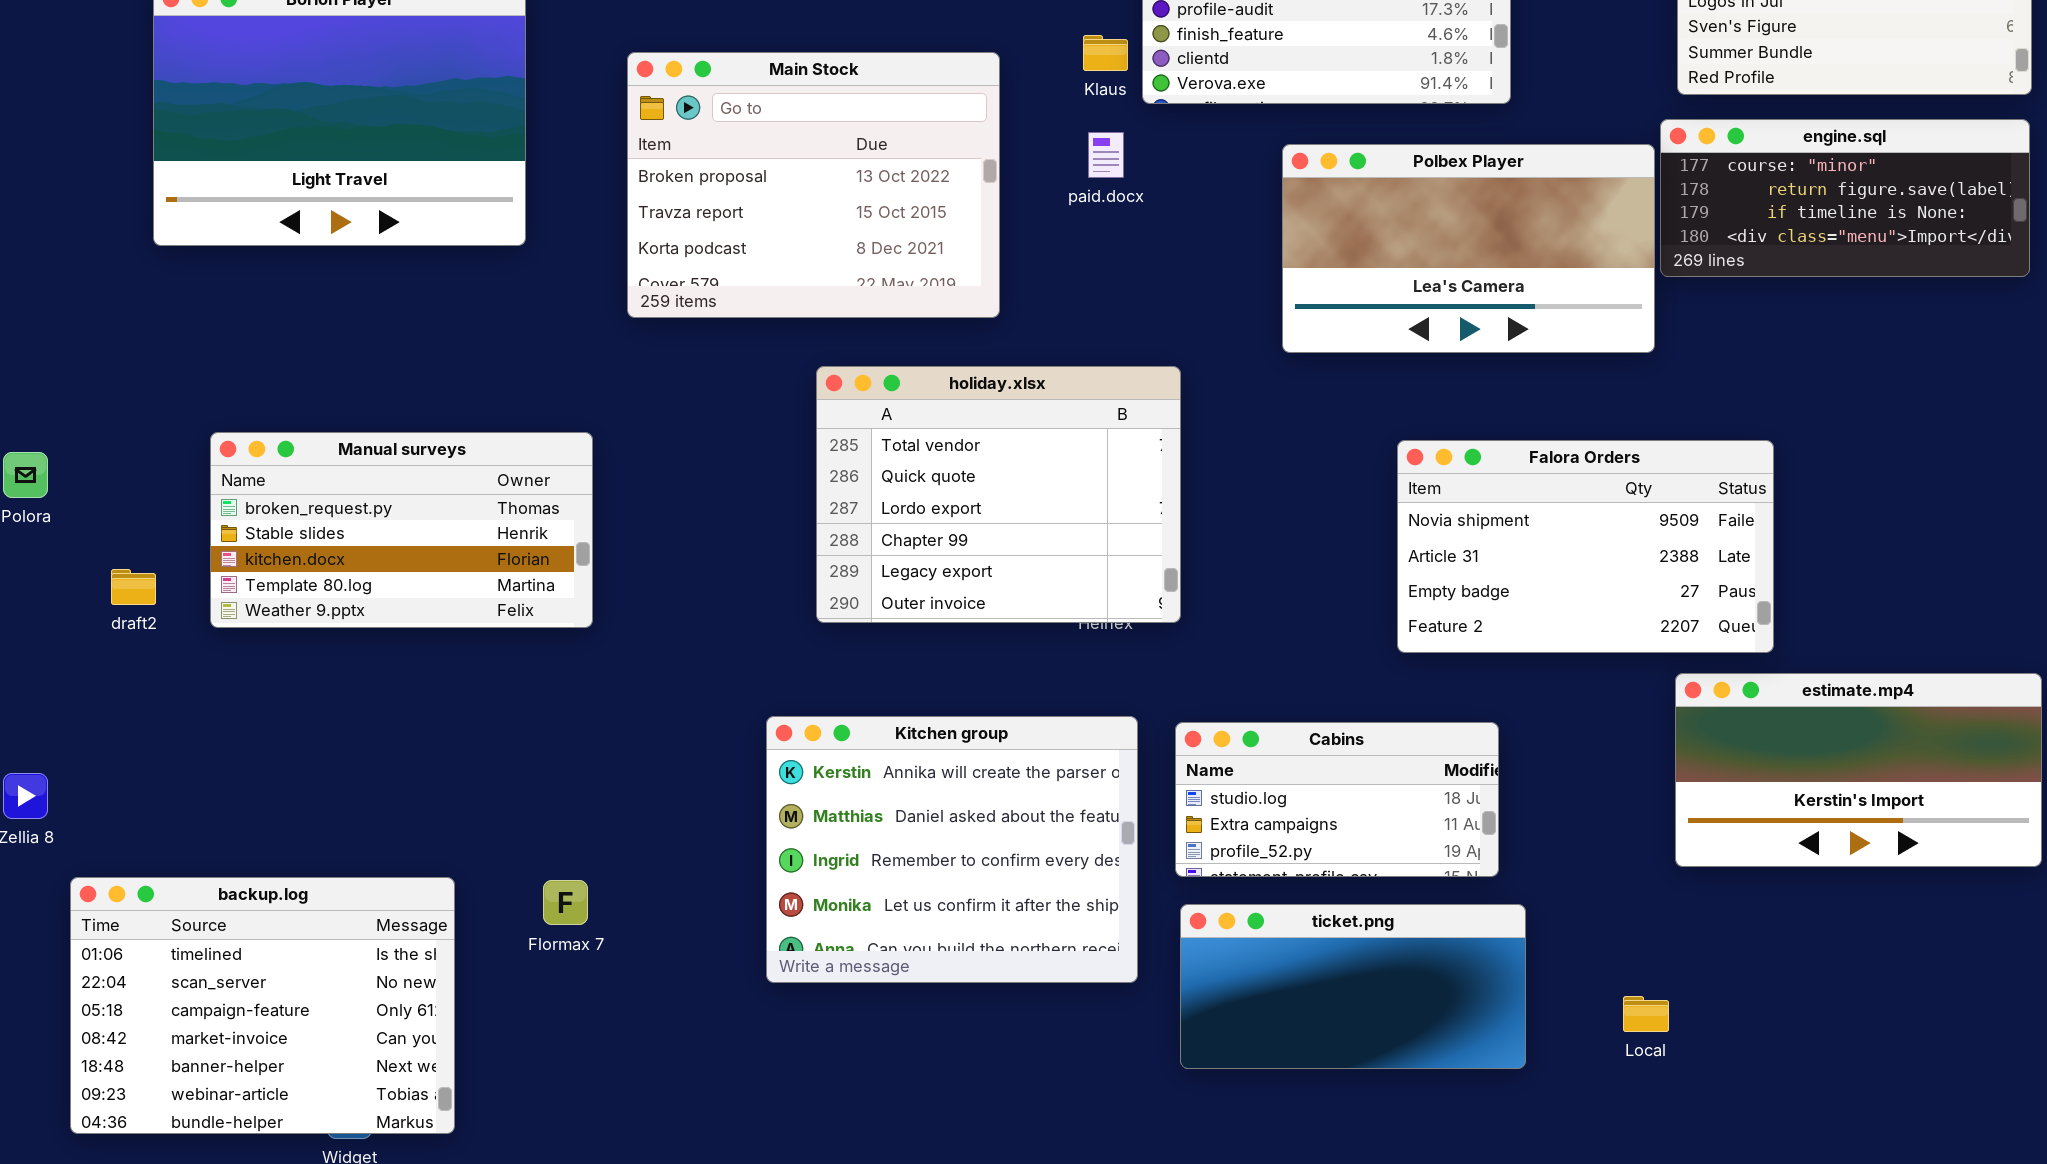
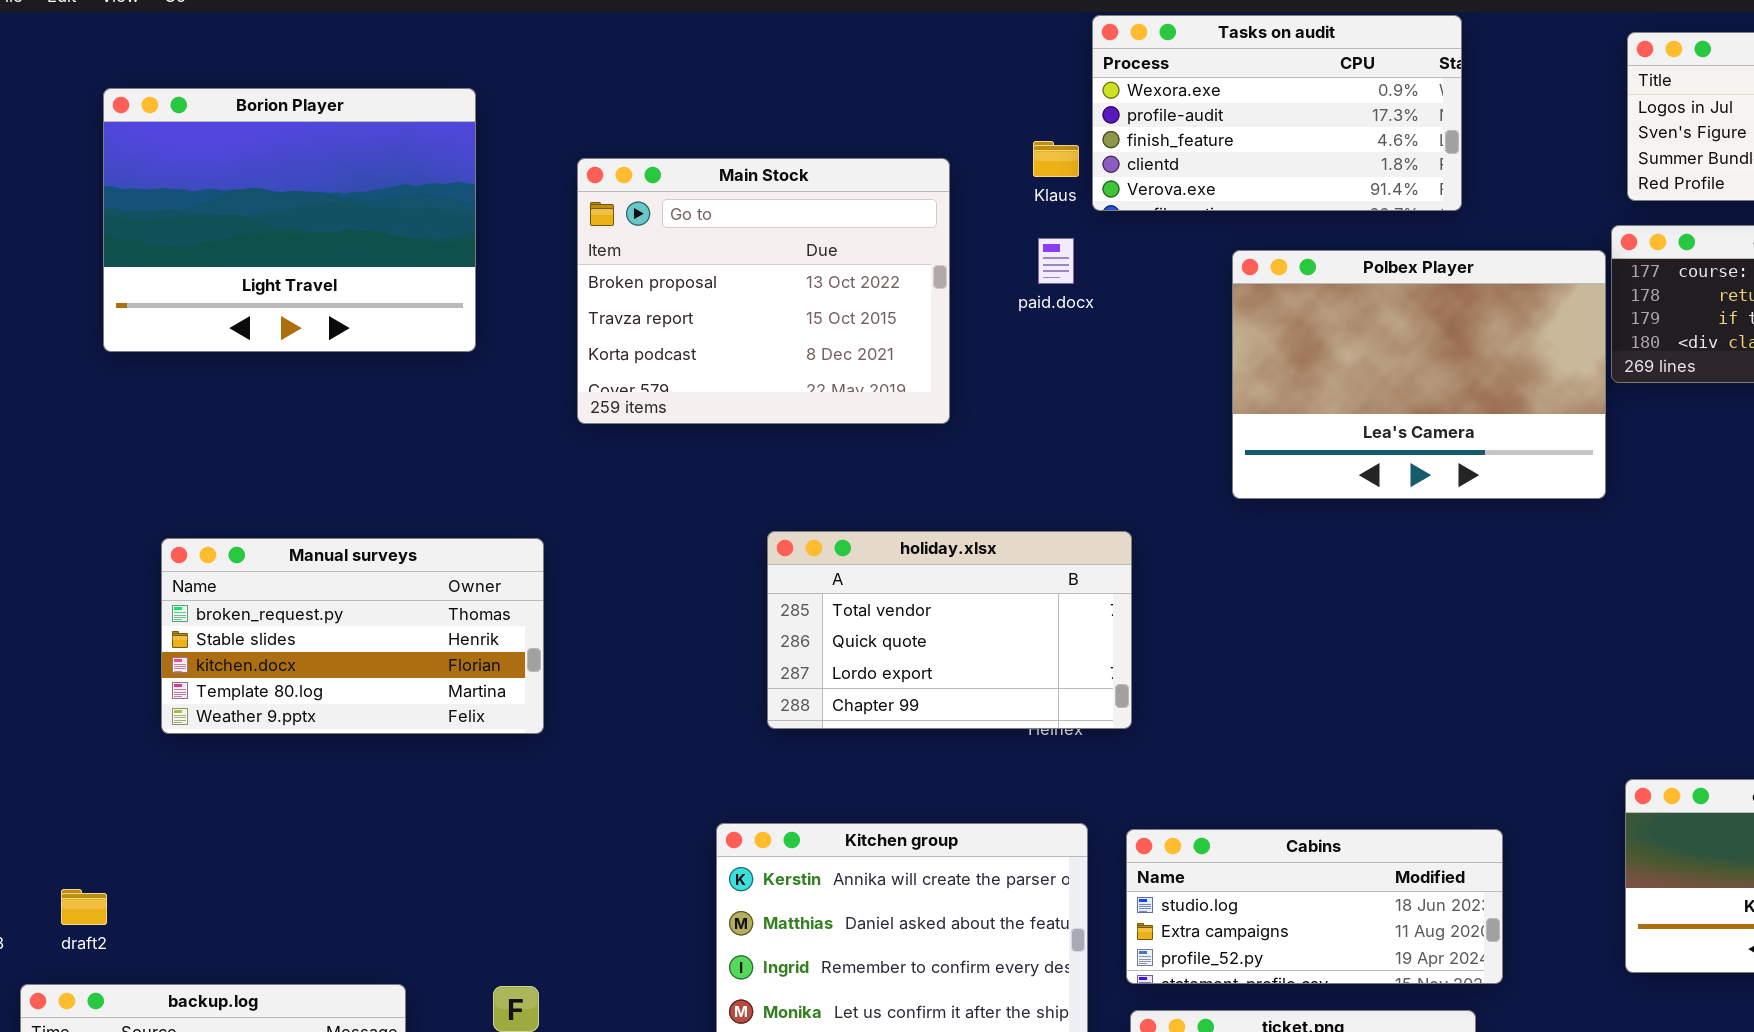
Polbex Player: [1282,144,1655,353] -> [1232,250,1606,499], resized
holiday.xlsx: [816,366,1181,623] -> [767,531,1132,729], resized
Falora Orders: [1397,440,1774,653] -> none, closed
draft2: [111,569,156,605] -> [61,889,107,925], moved
Cabins: [1175,722,1499,877] -> [1126,829,1503,984], resized

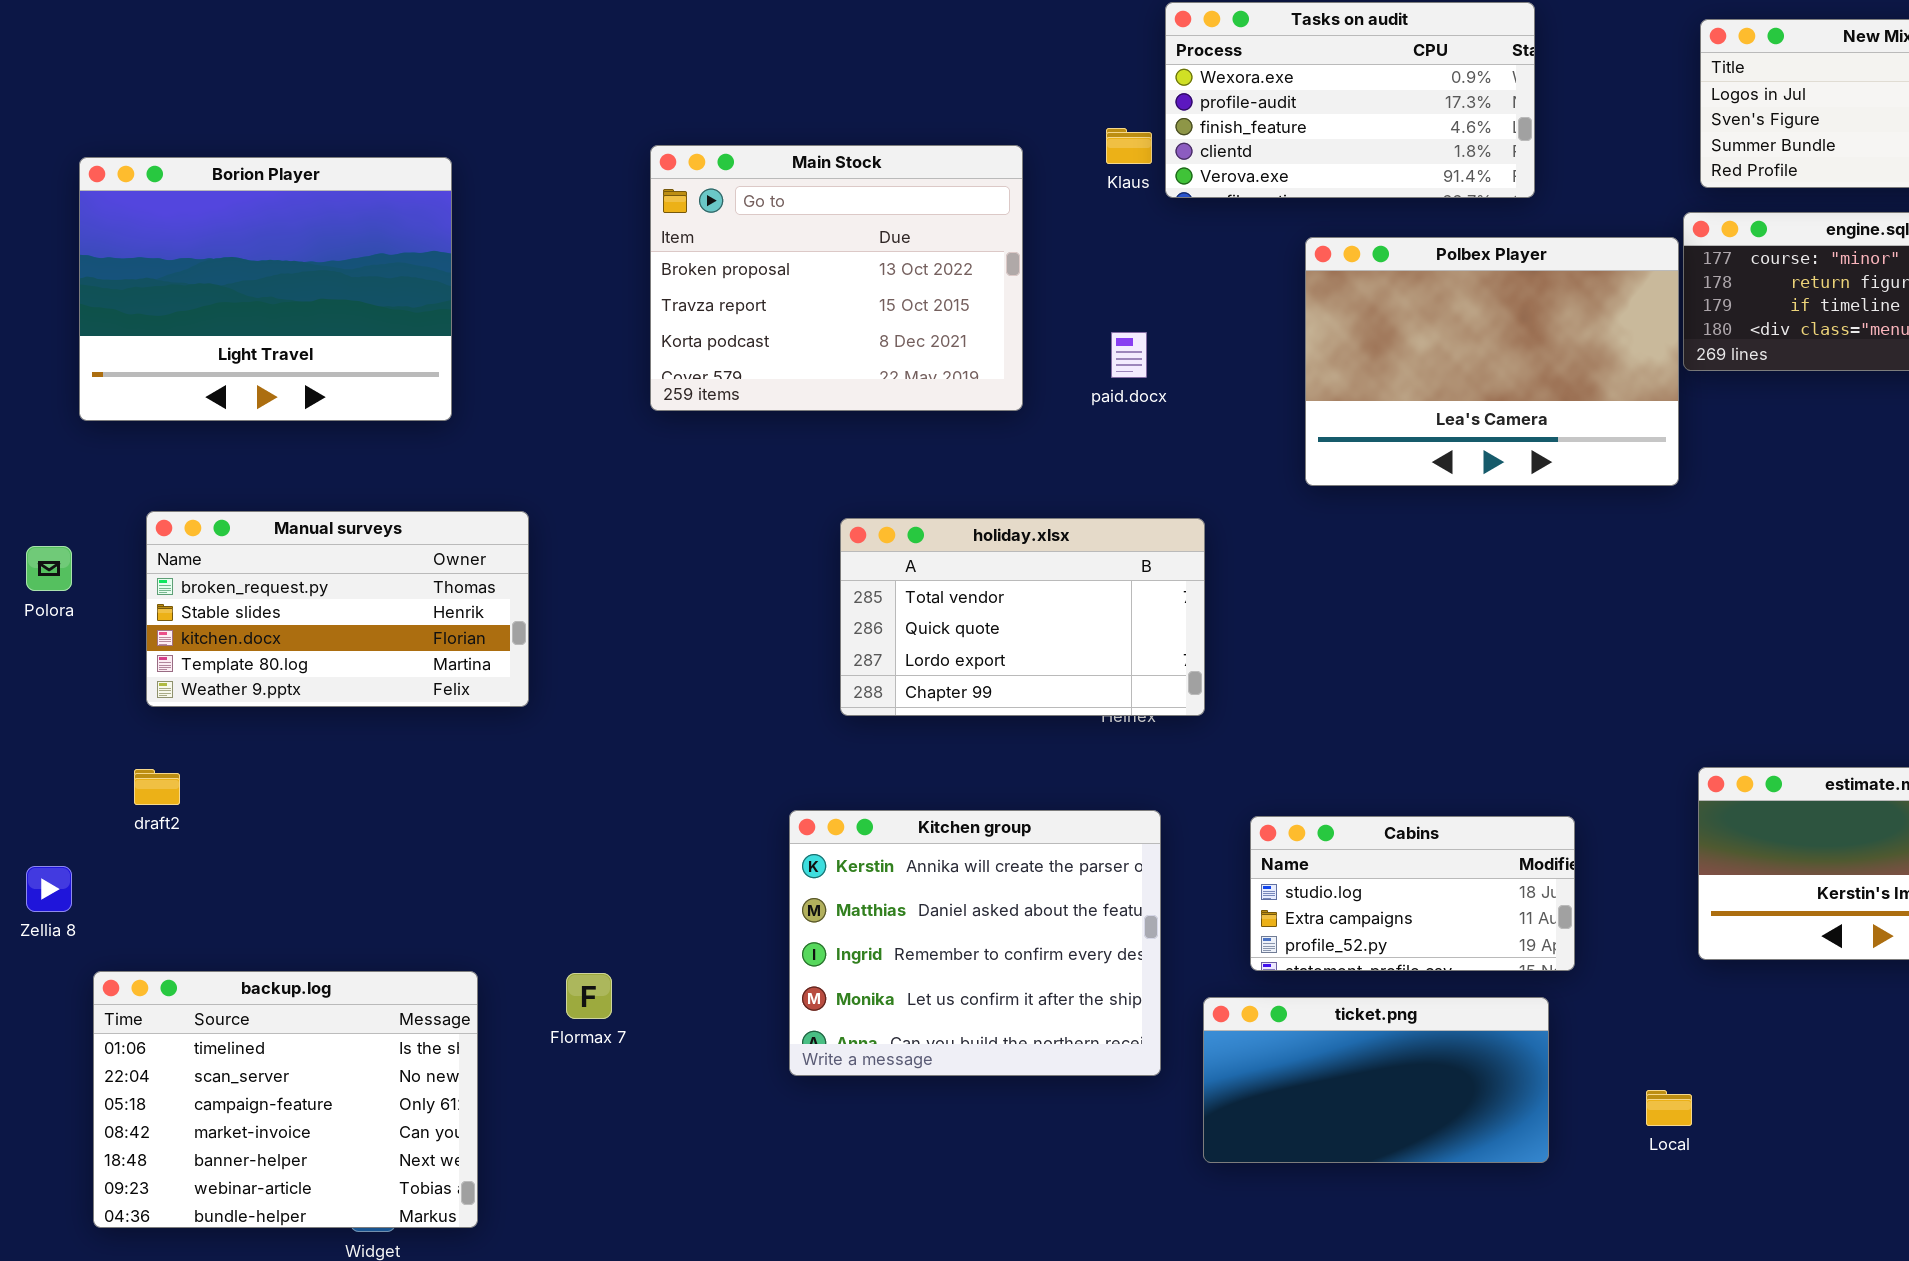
Borion Player: [103,88,476,352] -> [79,157,452,421], moved
paid.docx: [1038,238,1074,284] -> [1111,332,1147,378], moved
Manual surveys: [161,538,544,734] -> [146,511,529,707], moved
Cabins: [1126,829,1503,984] -> [1250,816,1575,971], resized
draft2: [61,889,107,925] -> [134,769,180,805], moved

